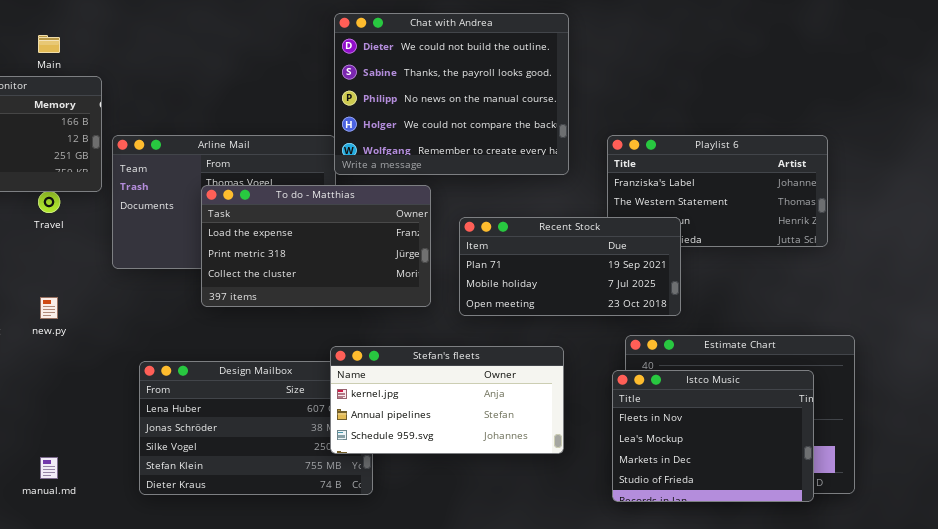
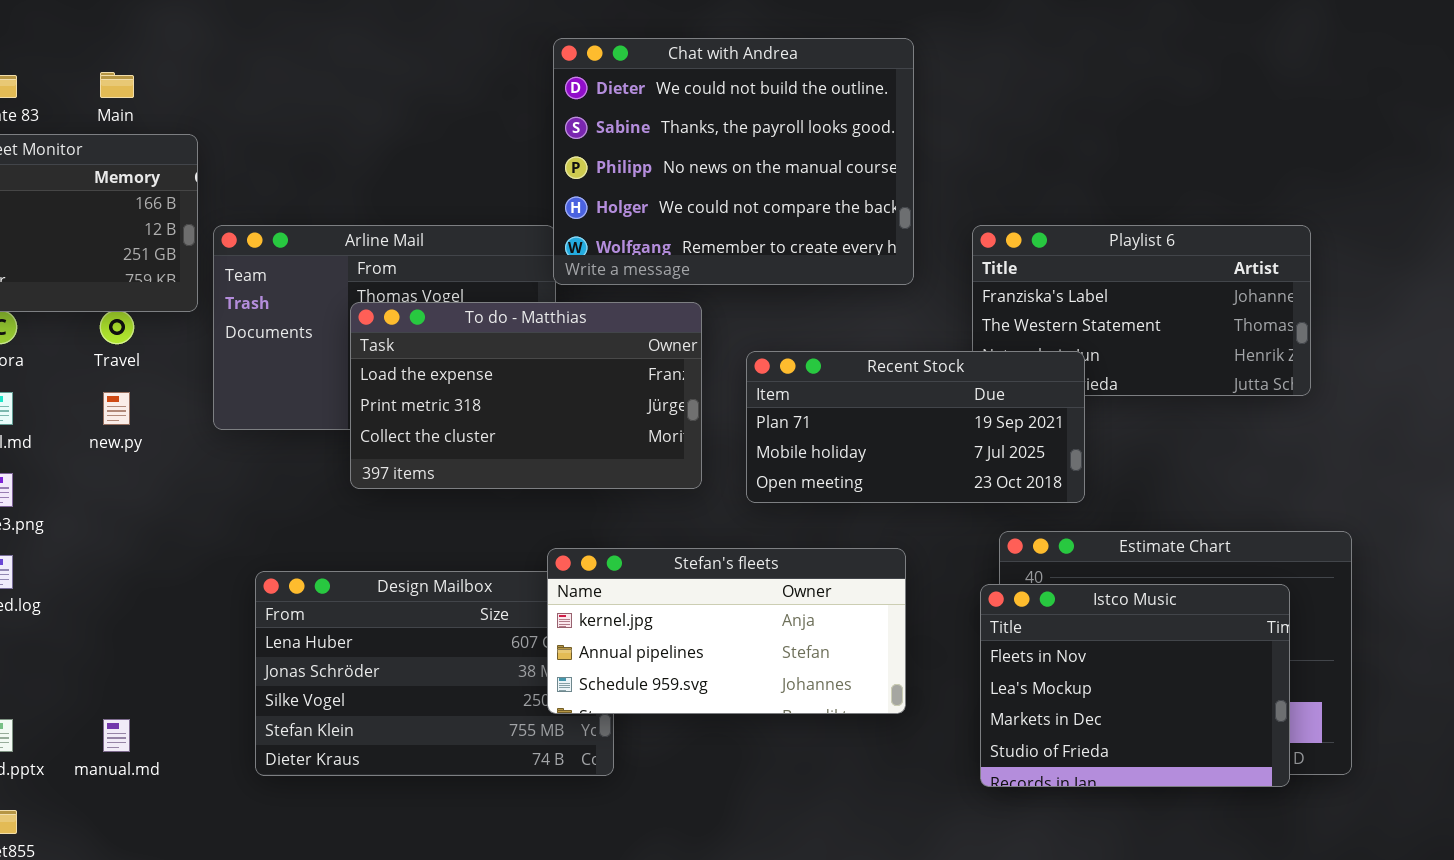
new.py: [40,297,58,319] -> [103,392,130,425], moved

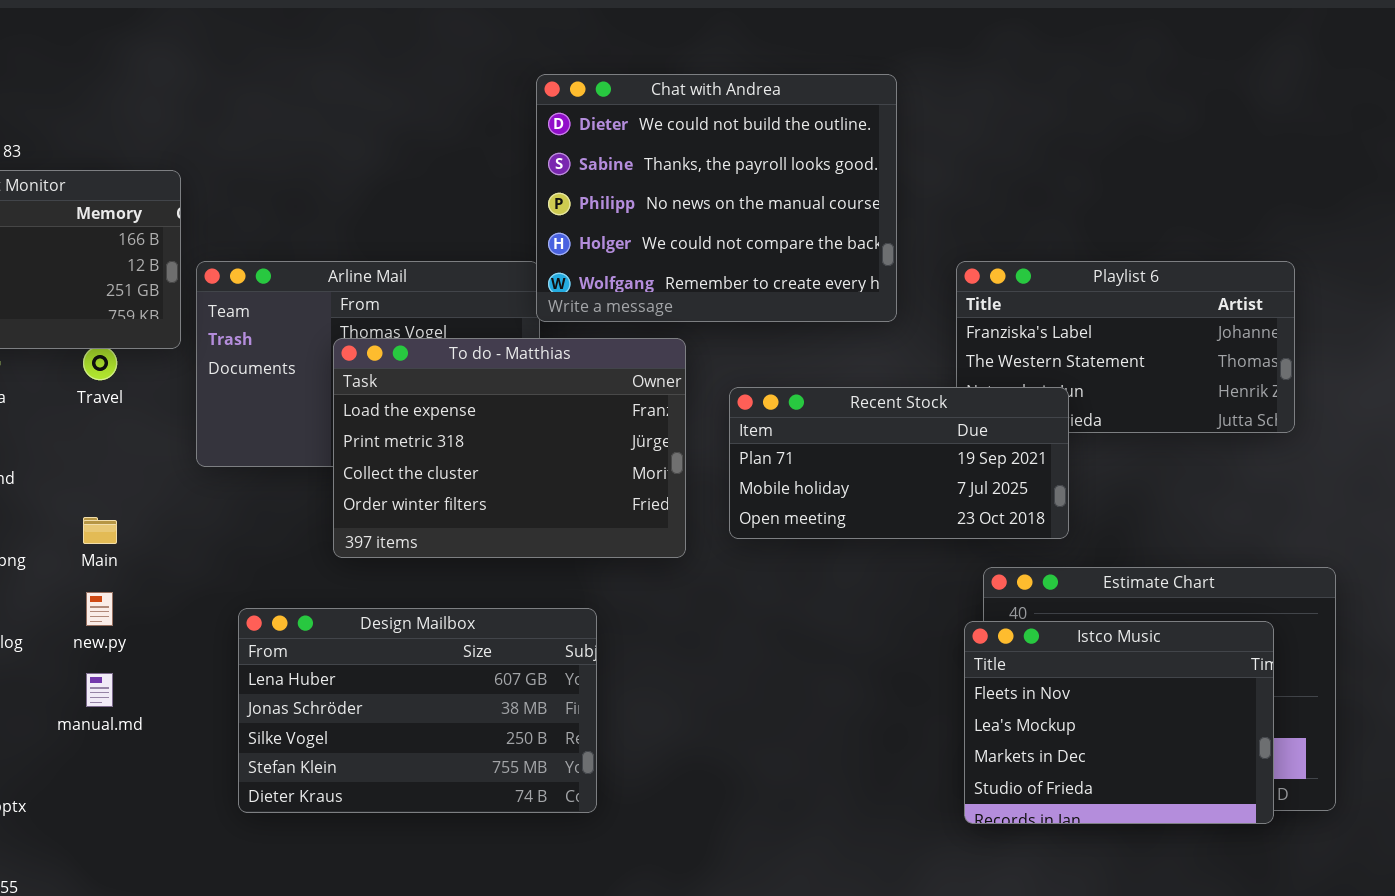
Main: [100,72,134,98] -> [83,517,117,544], moved
To do - Matthias: [350,302,702,489] -> [333,338,686,558], resized
new.py: [103,392,130,425] -> [86,592,113,626], moved
Stefan's fleets: [547,548,906,714] -> none, closed
manual.md: [103,719,130,752] -> [86,673,113,707], moved

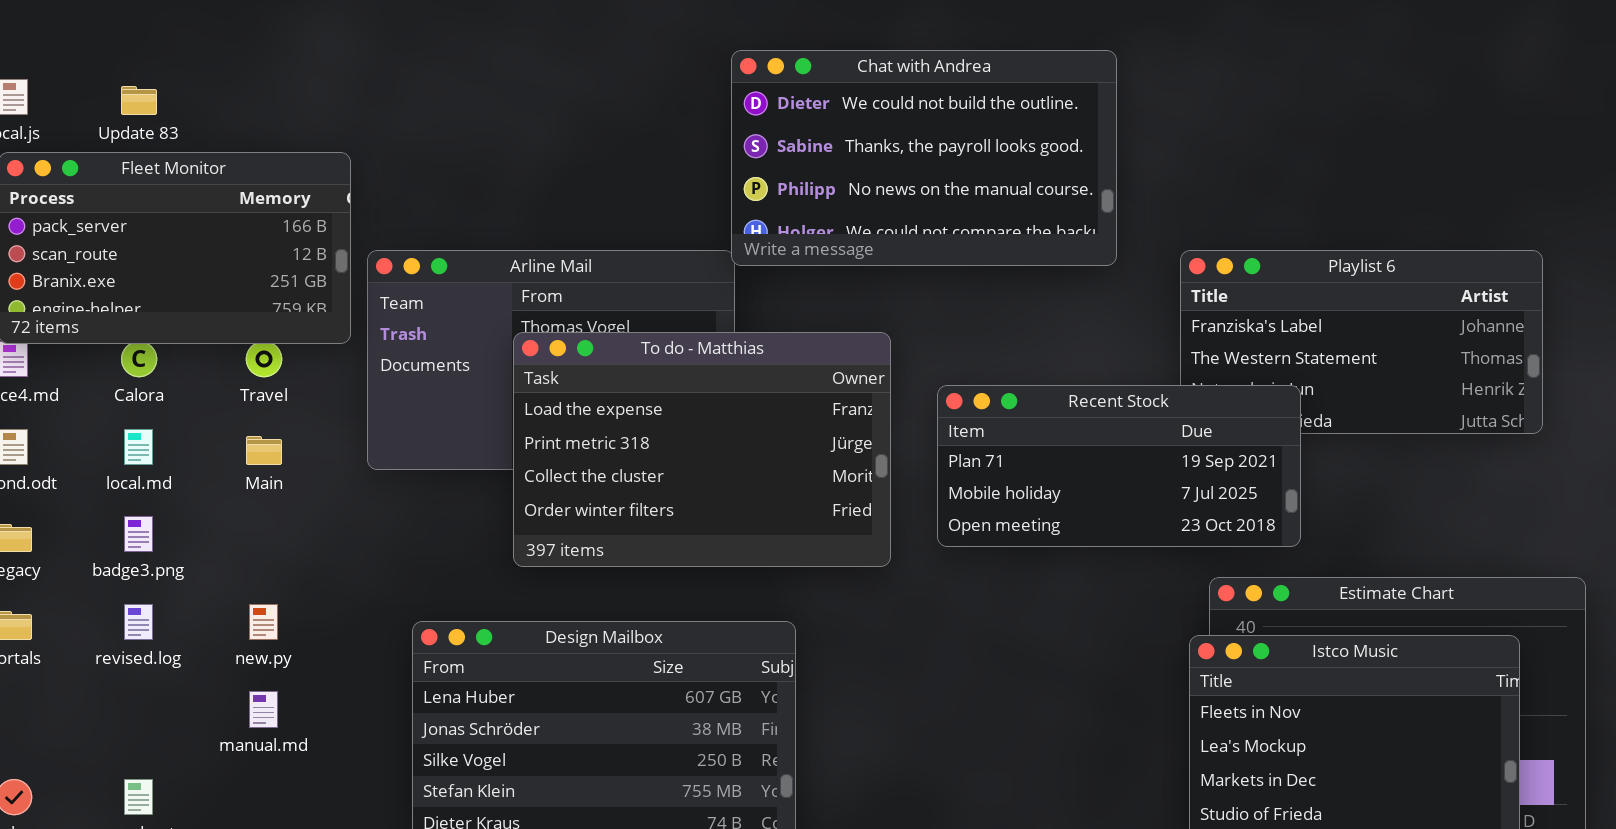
Chat with Andrea: [536,74,897,322] -> [731,50,1117,266], resized
Main: [83,517,117,544] -> [246,436,282,465], moved

